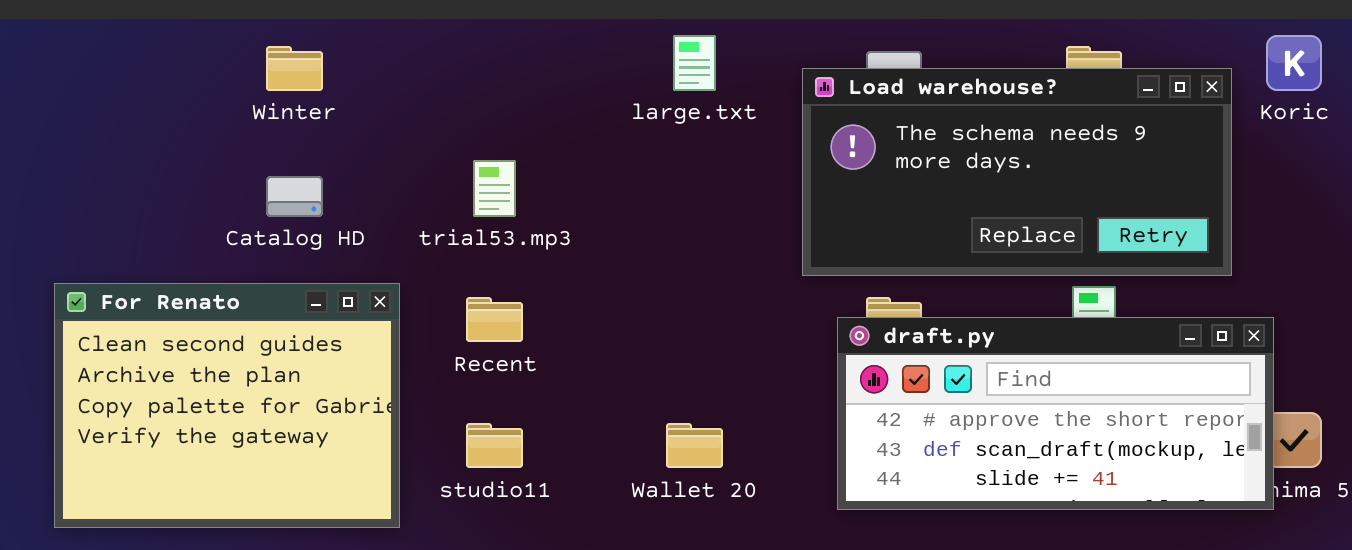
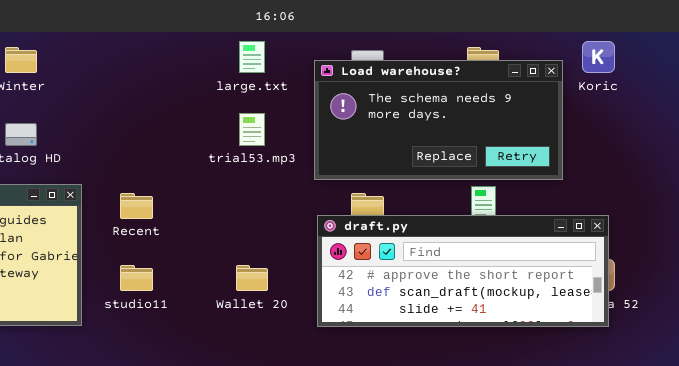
trial53.mp3: [473,160,516,217] -> [239,113,265,146], moved
draft.py: [837,317,1274,510] -> [317,215,609,327], moved, resized

